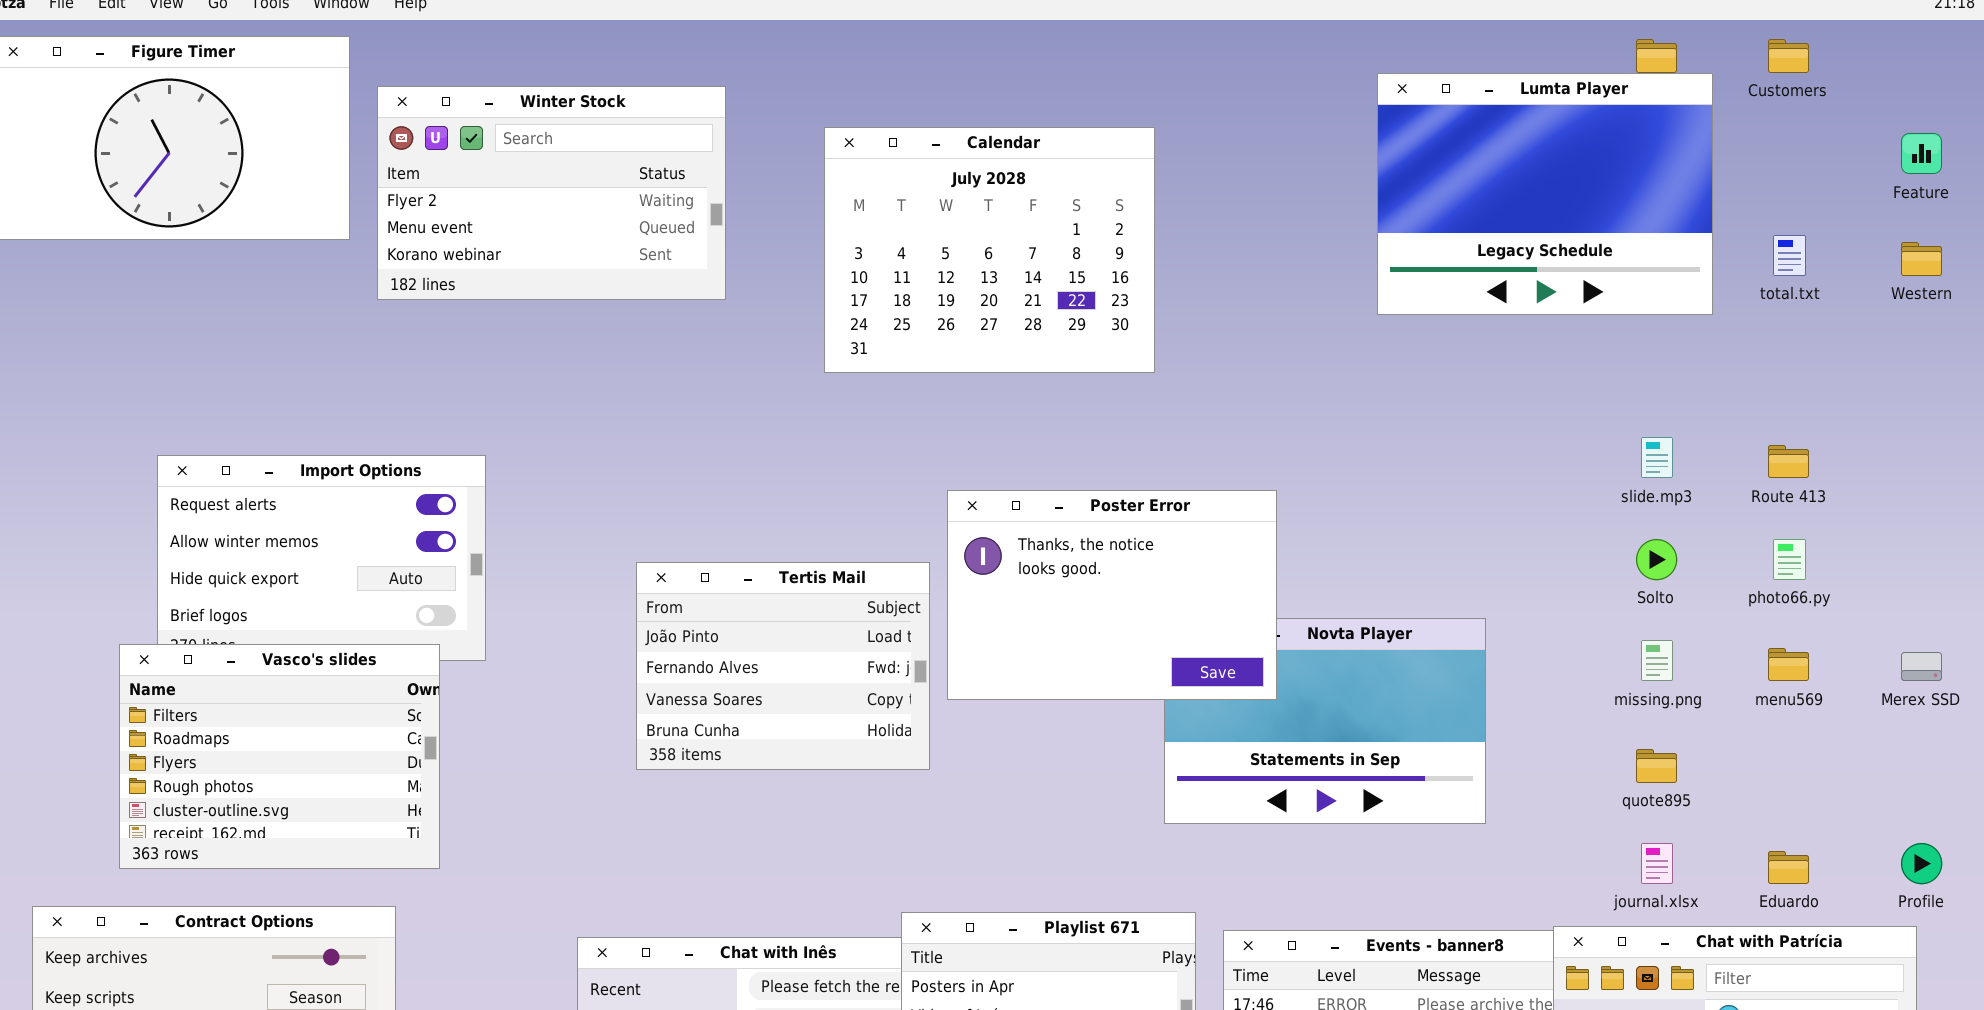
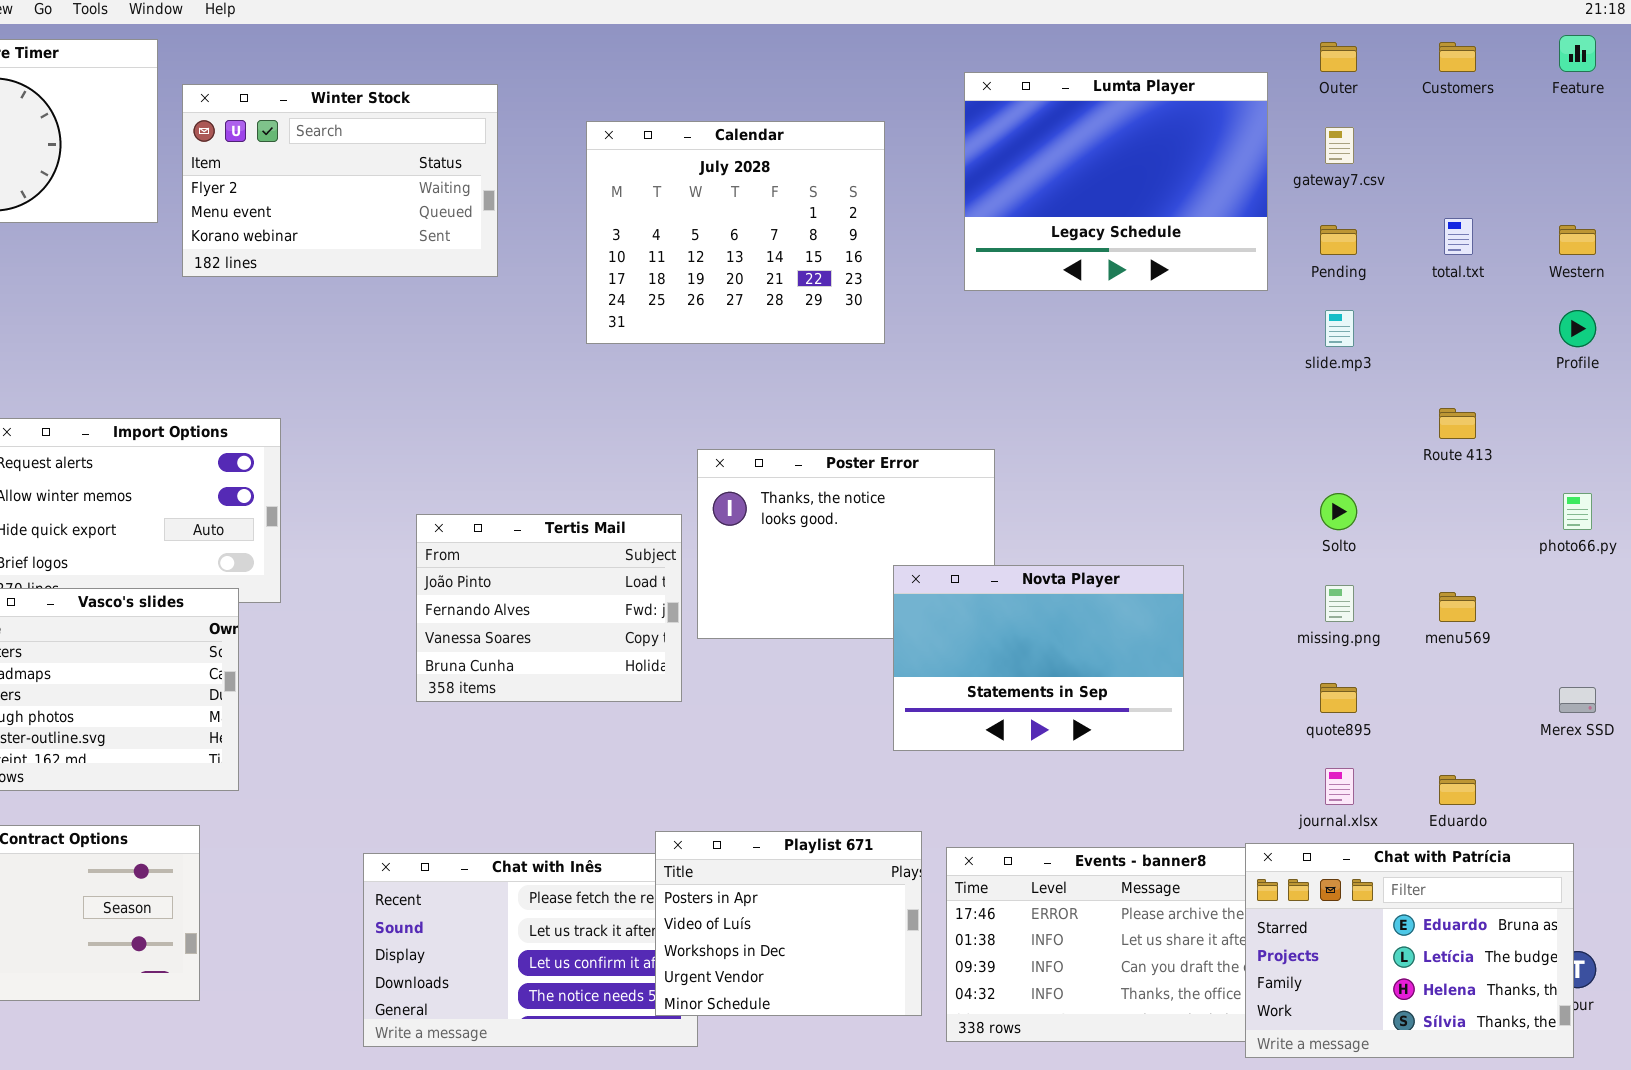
Lumta Player: [1377,73,1713,315] -> [964,72,1268,291], moved
Feature: [1901,133,1942,174] -> [1559,35,1596,72], moved
slide.mp3: [1641,437,1673,478] -> [1325,310,1354,347], moved
photo66.py: [1773,539,1806,580] -> [1563,493,1592,530], moved
Novta Player: [1164,618,1486,824] -> [893,565,1184,751], raised
Merex SSD: [1901,652,1942,681] -> [1559,687,1596,713], moved
Profile: [1901,843,1942,884] -> [1559,310,1596,347], moved

